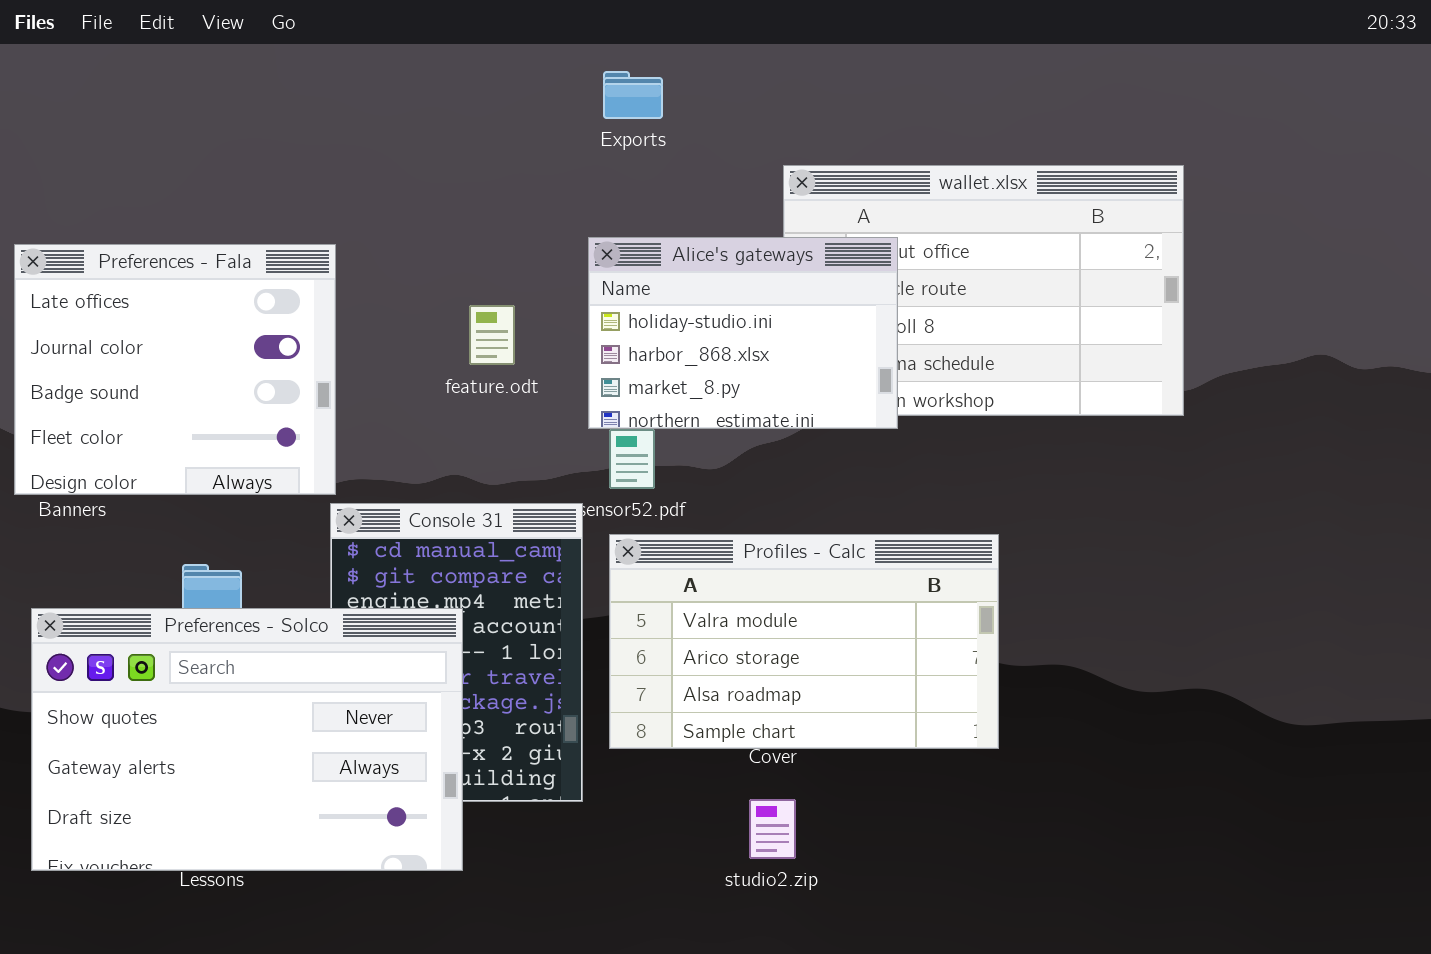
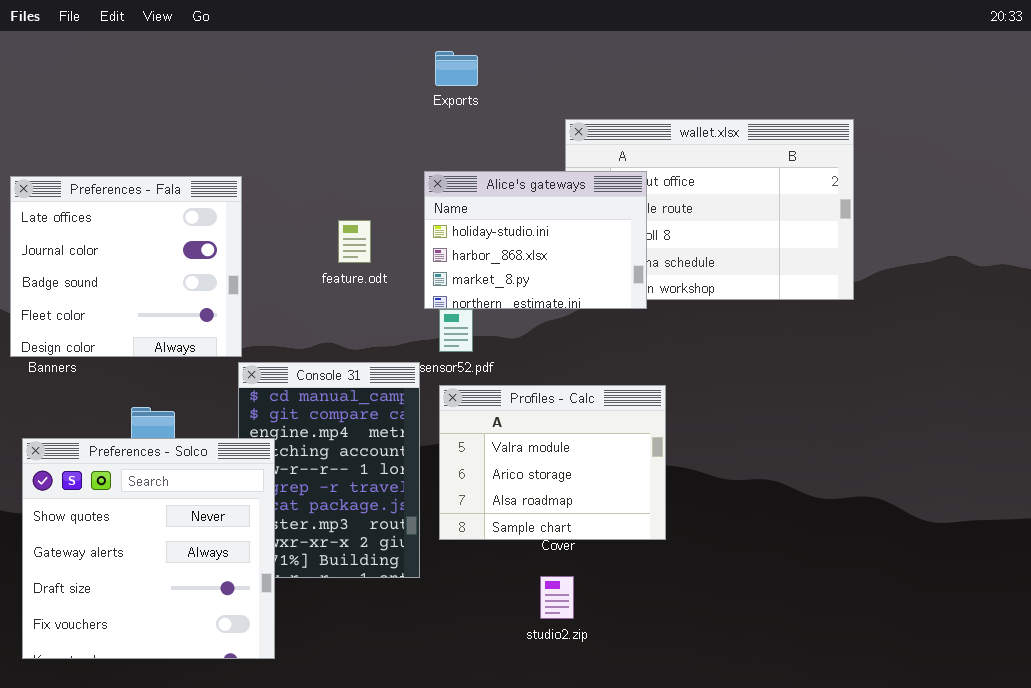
Profiles - Calc: [609,534,999,749] -> [439,385,666,540], resized
Preferences - Solco: [31,608,463,871] -> [22,438,275,659], resized

